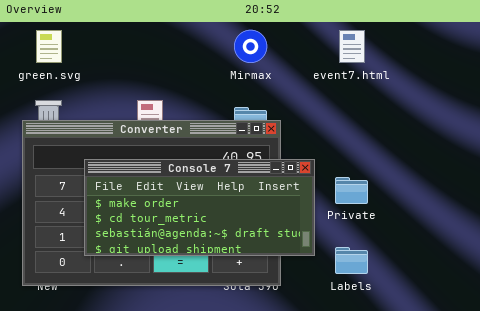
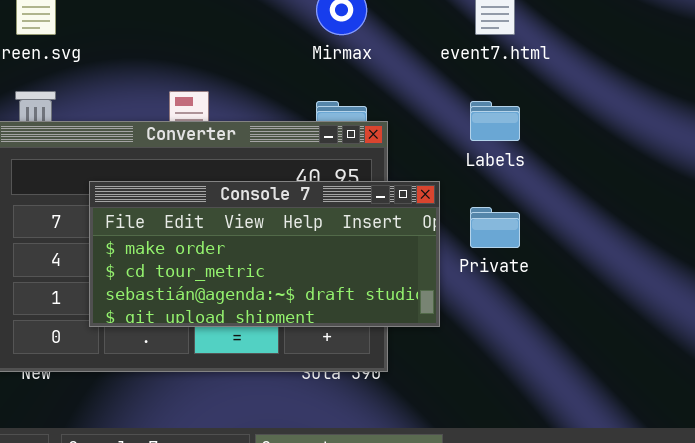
Labels: [335,247,368,274] -> [470,101,520,141], moved

